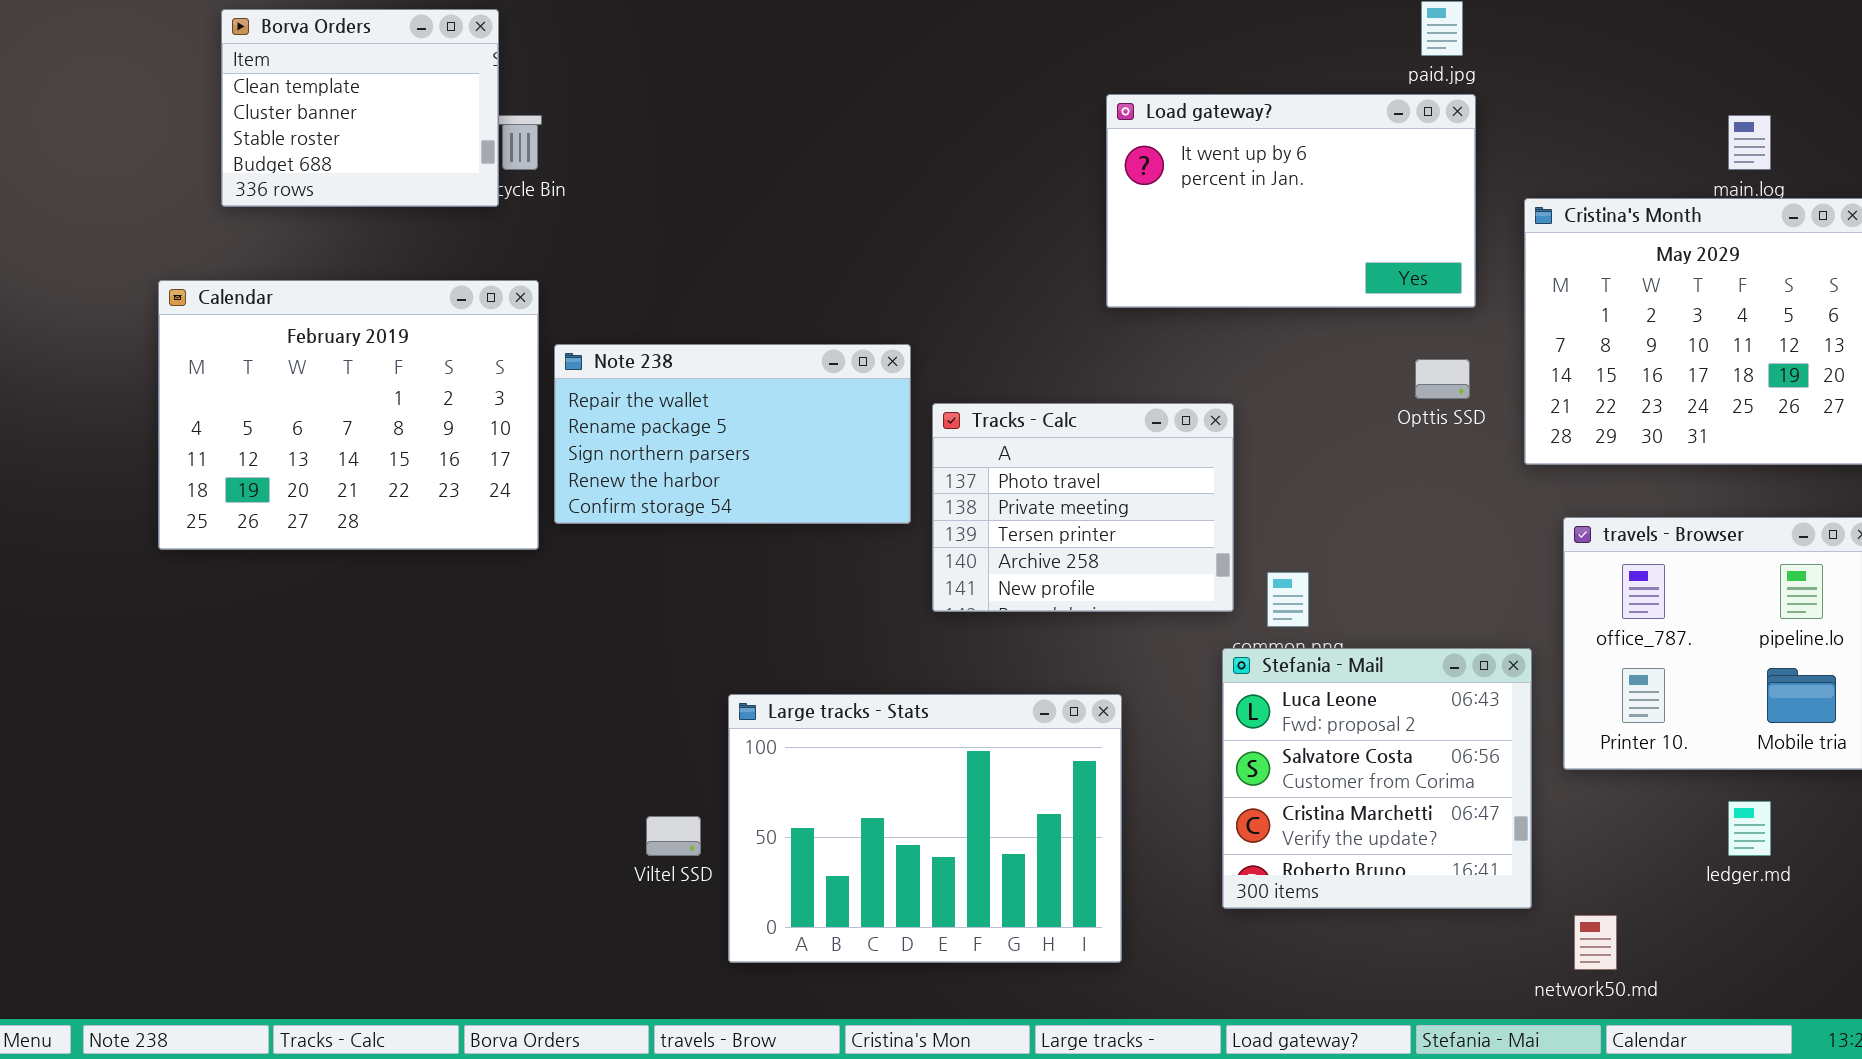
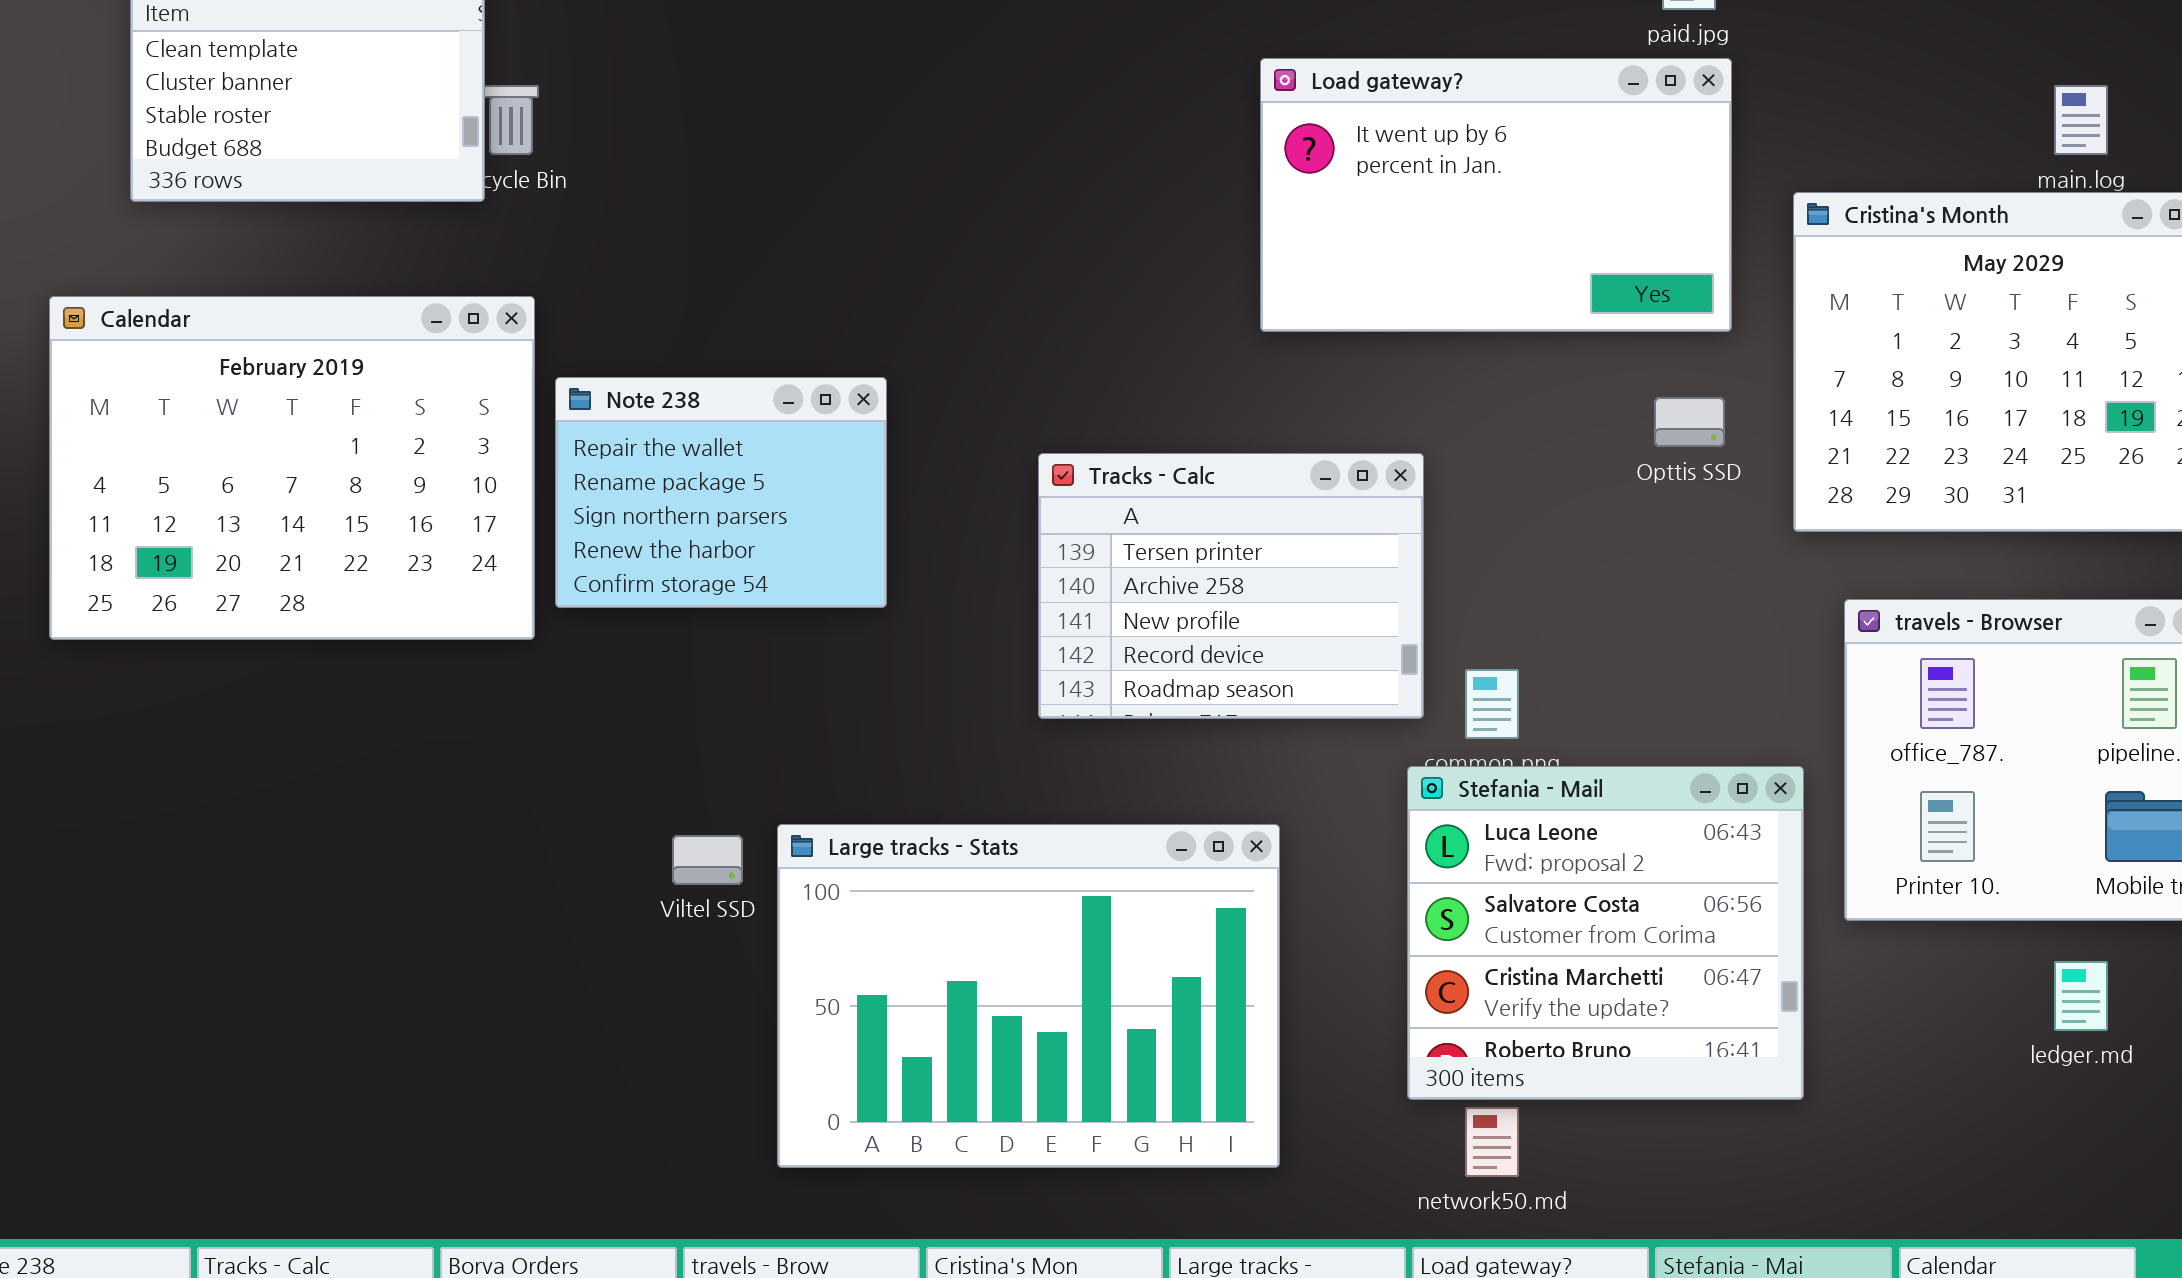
Note 238: [554,344,911,524] -> [555,377,887,608], resized
Tracks - Calc: [932,403,1234,612] -> [1038,453,1424,719], scrolled down 2 rows
Viltel SSD: [646,816,701,856] -> [672,835,743,885], moved
network50.md: [1574,915,1617,970] -> [1465,1107,1519,1177], moved

